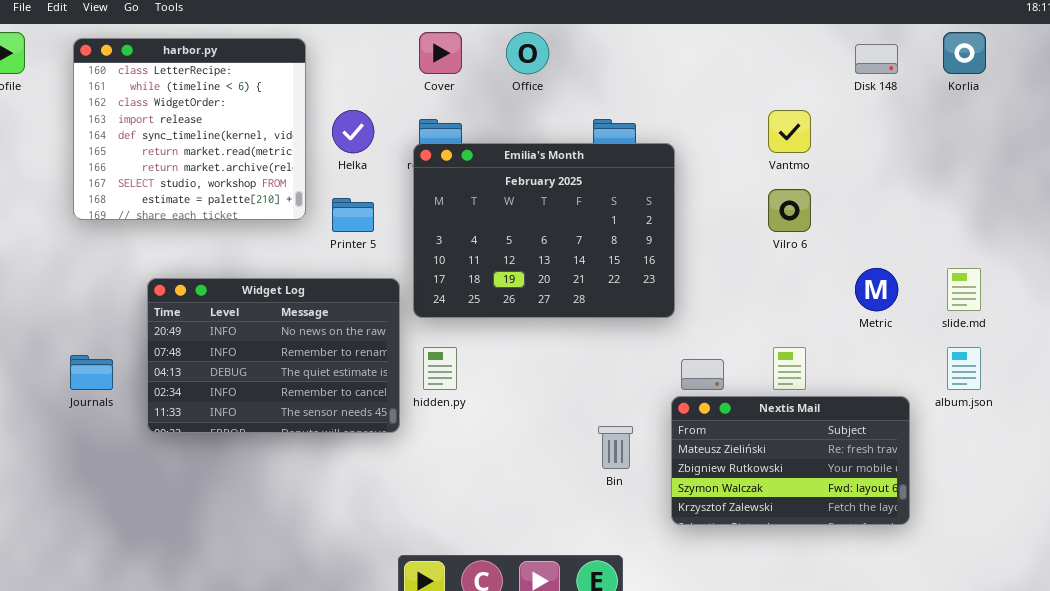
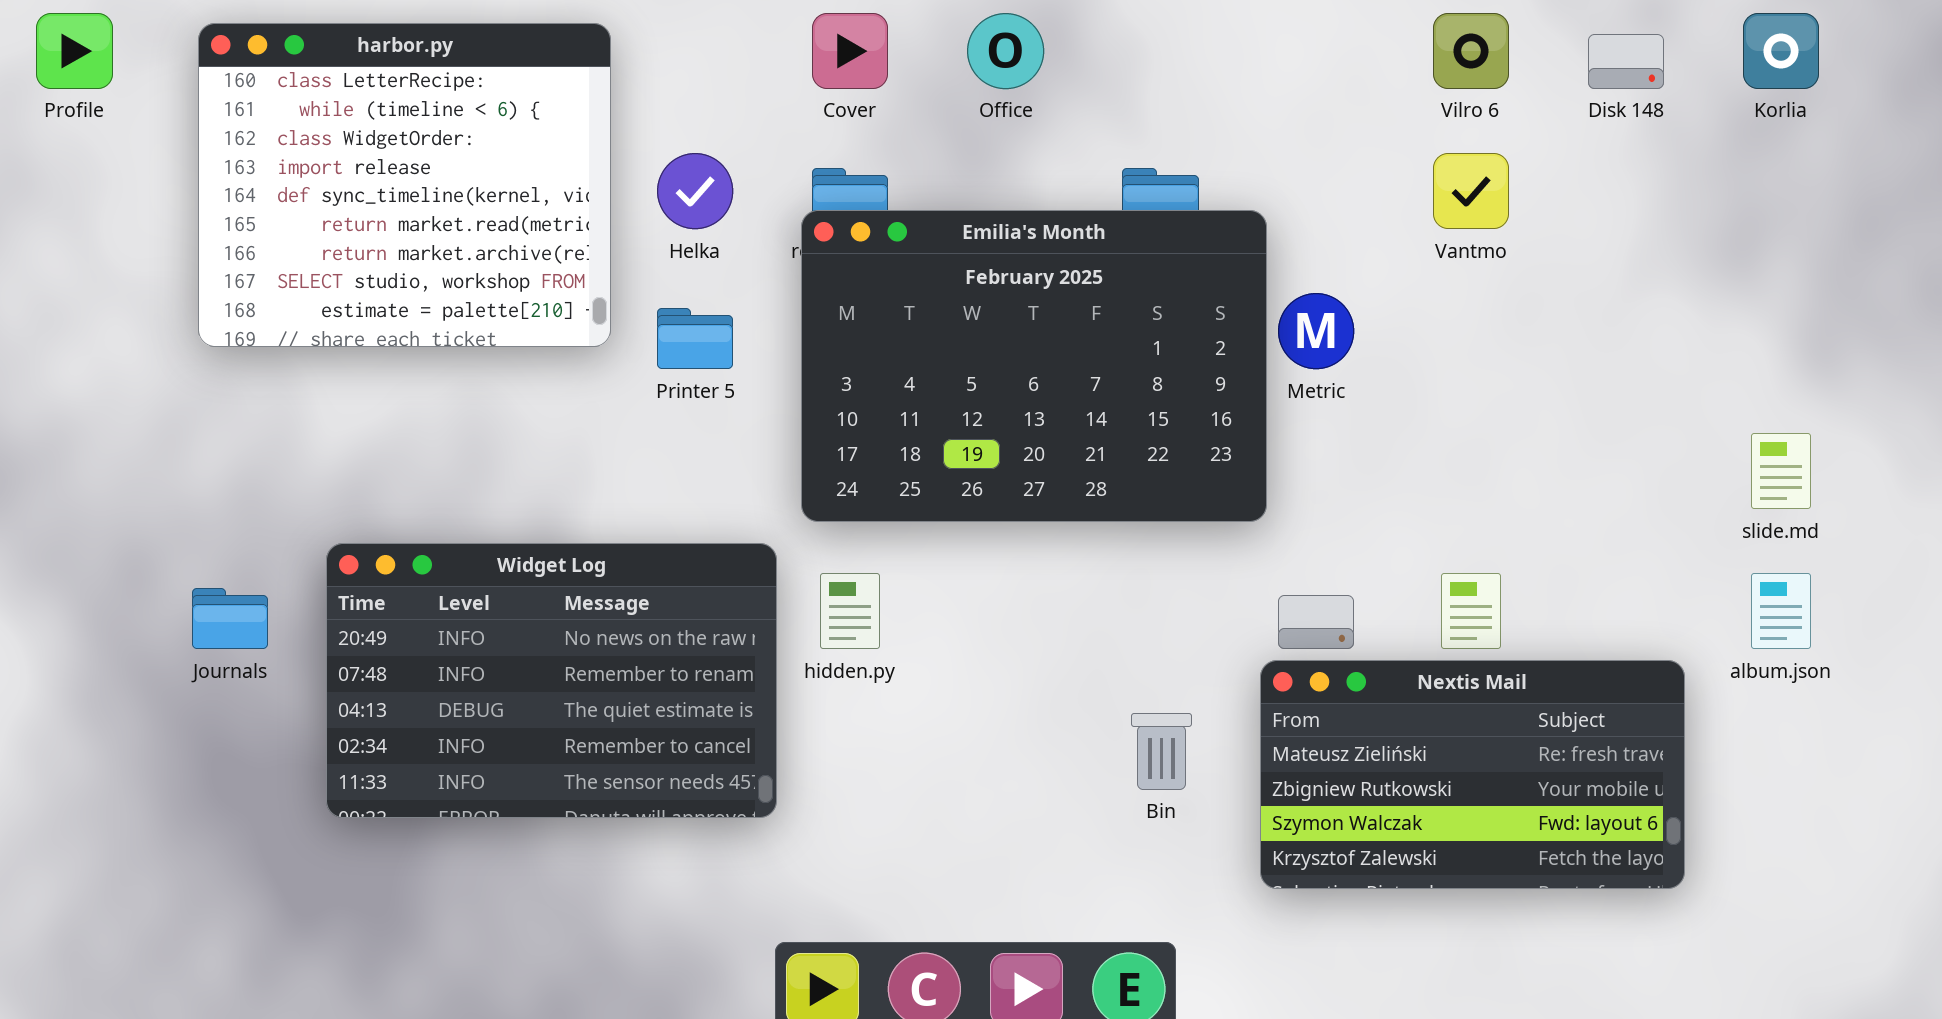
Vilro 6: [768,189,811,232] -> [1433,13,1509,89], moved
Metric: [855,268,898,311] -> [1278,293,1354,369], moved
Widget Log: [147,278,400,433] -> [326,543,777,818], moved

